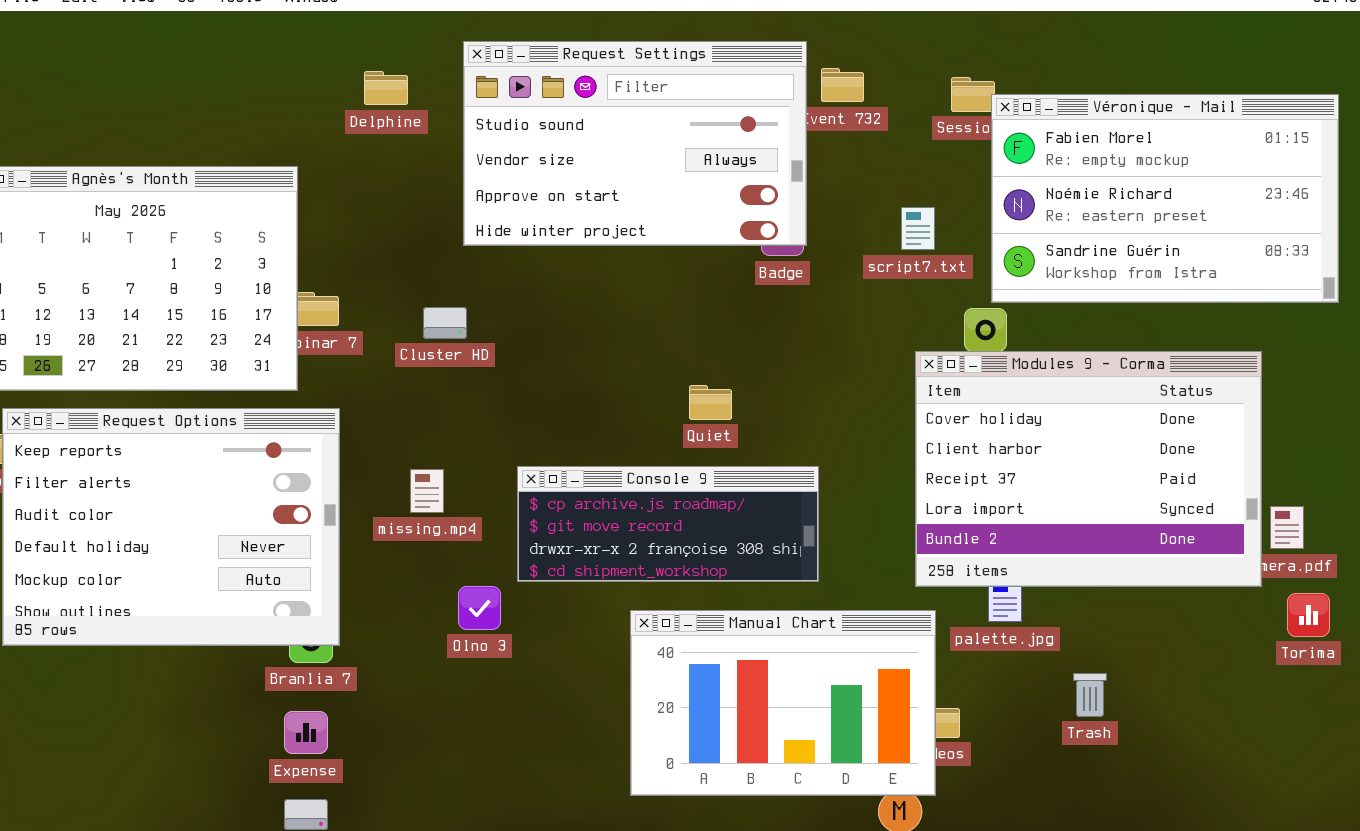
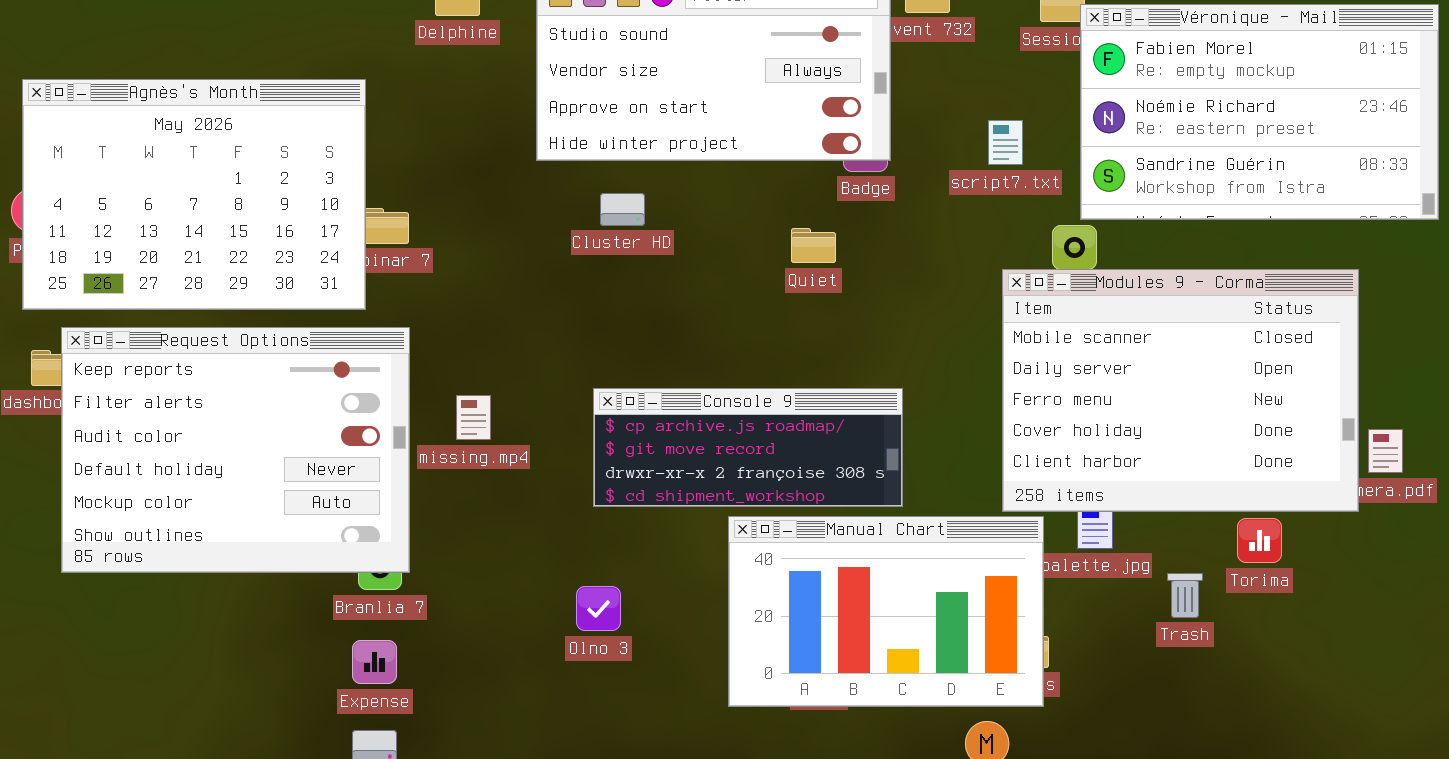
Cluster HD: [423,307,467,339] -> [600,193,645,226], moved
Modules 9 - Corma: [915,351,1262,587] -> [1002,269,1359,512], scrolled up 3 rows
Quiet: [689,385,732,420] -> [791,228,836,263], moved
missing.mp4: [410,469,444,513] -> [456,395,491,440], moved
Olno 3: [458,586,501,630] -> [576,586,621,631], moved
Torima: [1287,593,1330,637] -> [1237,518,1282,563], moved
Manual Chart: [630,610,936,796] -> [728,516,1044,707], moved
Trash: [1073,673,1107,717] -> [1167,573,1203,618], moved

